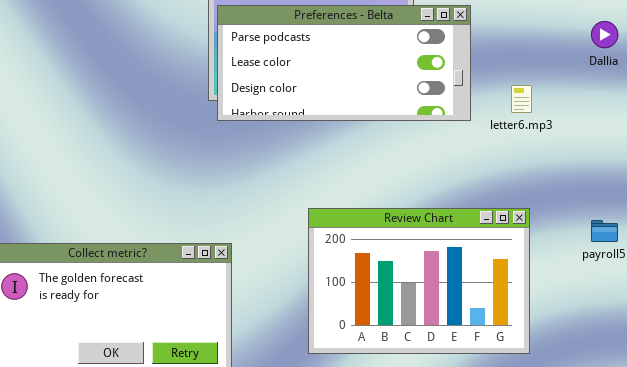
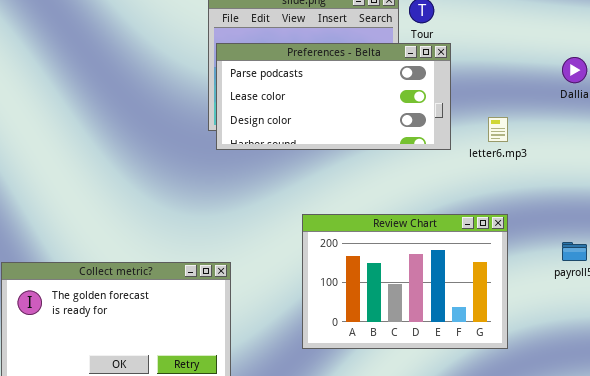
Review Chart: [308,208,530,354] -> [302,214,508,349], moved

